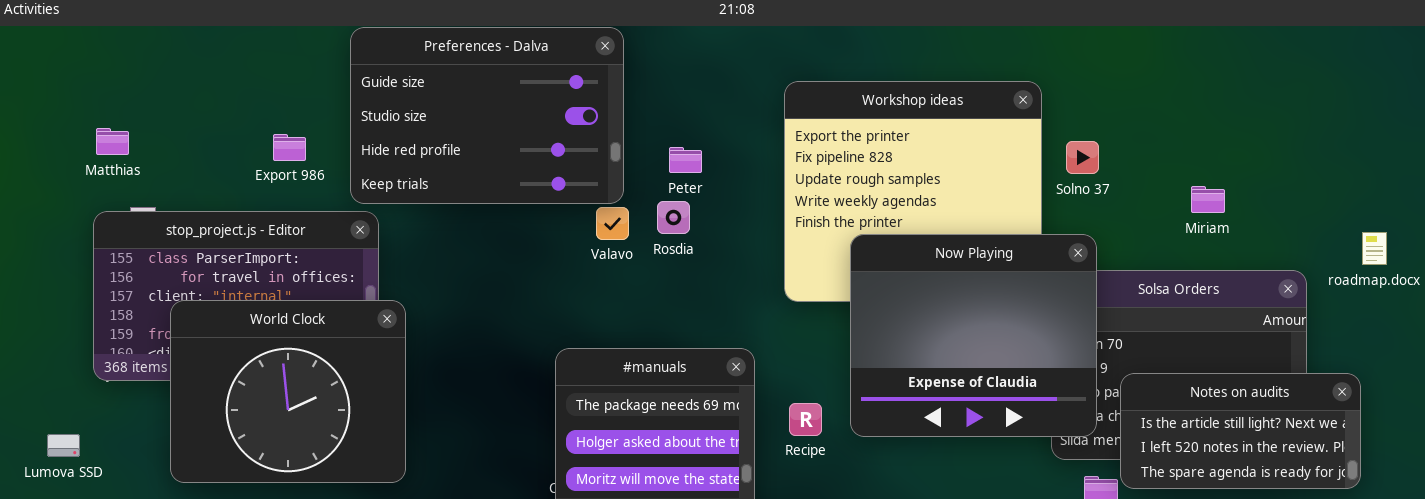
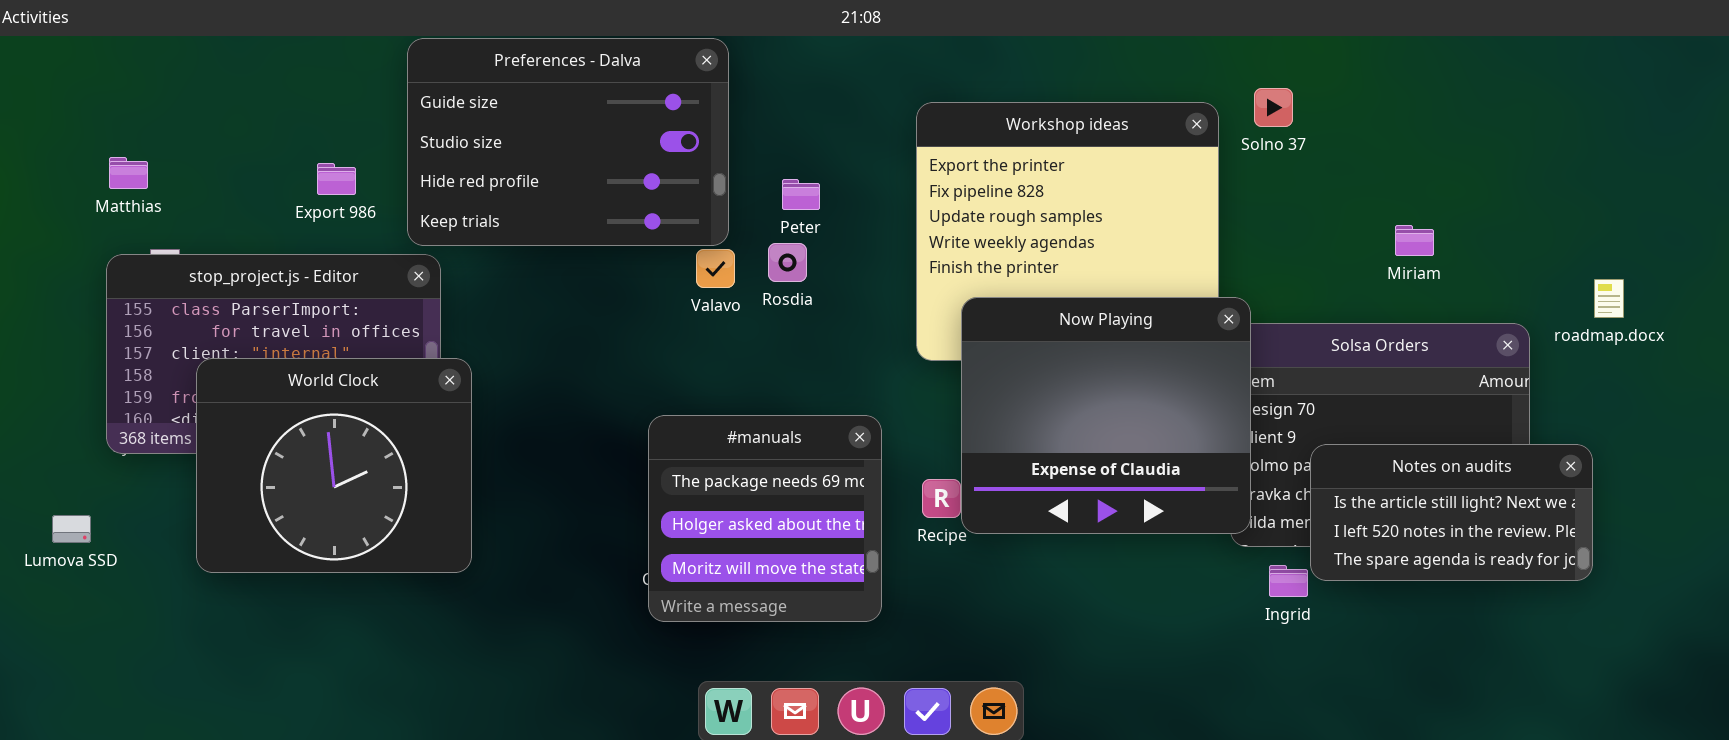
Solno 37: [1066,141,1099,174] -> [1254,88,1293,127], moved
Now Playing: [850,234,1097,437] -> [961,297,1251,534], moved

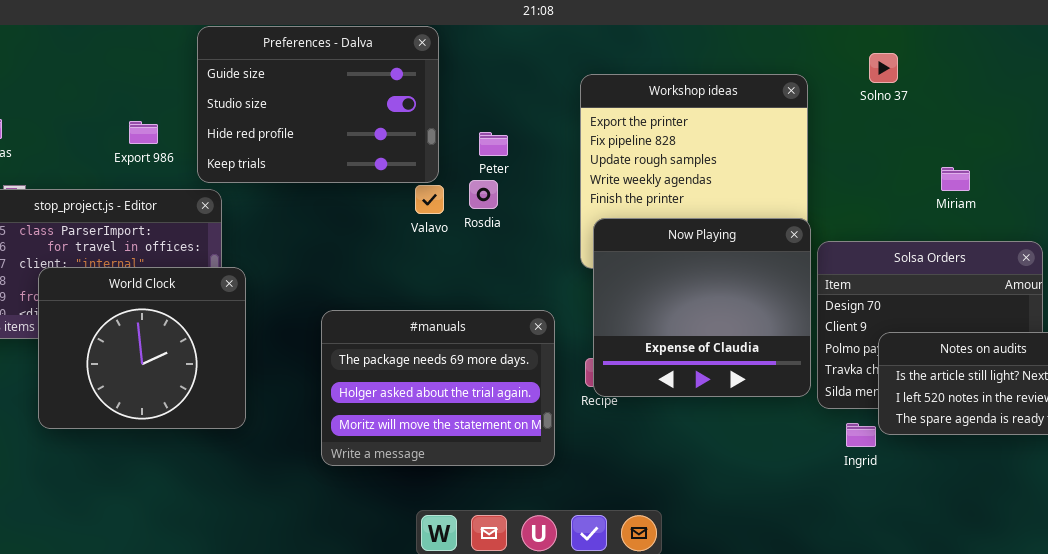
Solno 37: [1254,88,1293,127] -> [869,53,898,83], moved
Now Playing: [961,297,1251,534] -> [593,218,811,397], moved
#manuals: [648,415,882,622] -> [321,310,555,466], resized

